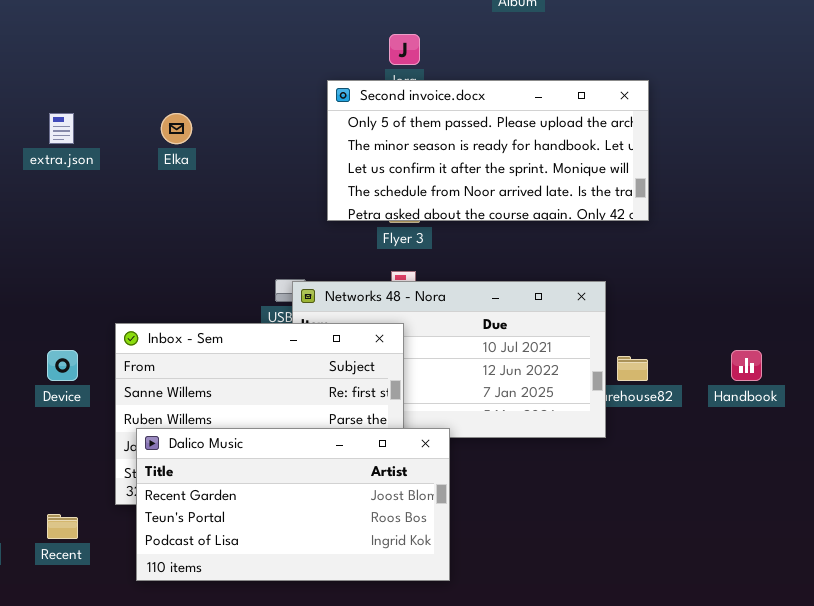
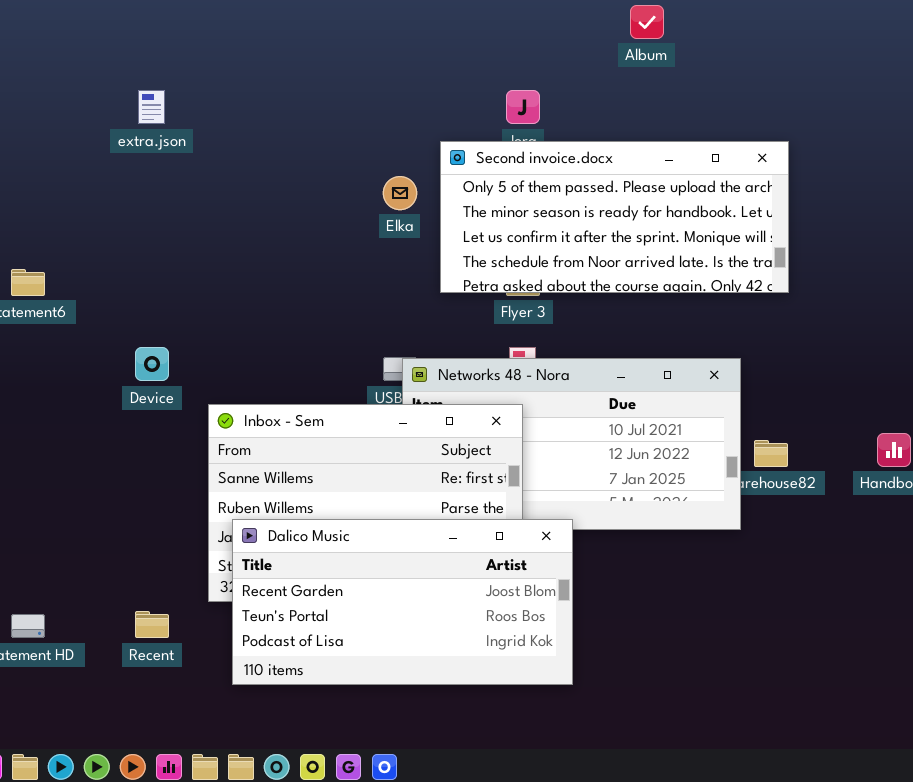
extra.json: [49,113,74,144] -> [138,90,165,124], moved
Elka: [161,113,192,144] -> [383,176,417,210], moved
Device: [47,350,78,381] -> [135,347,169,381], moved

